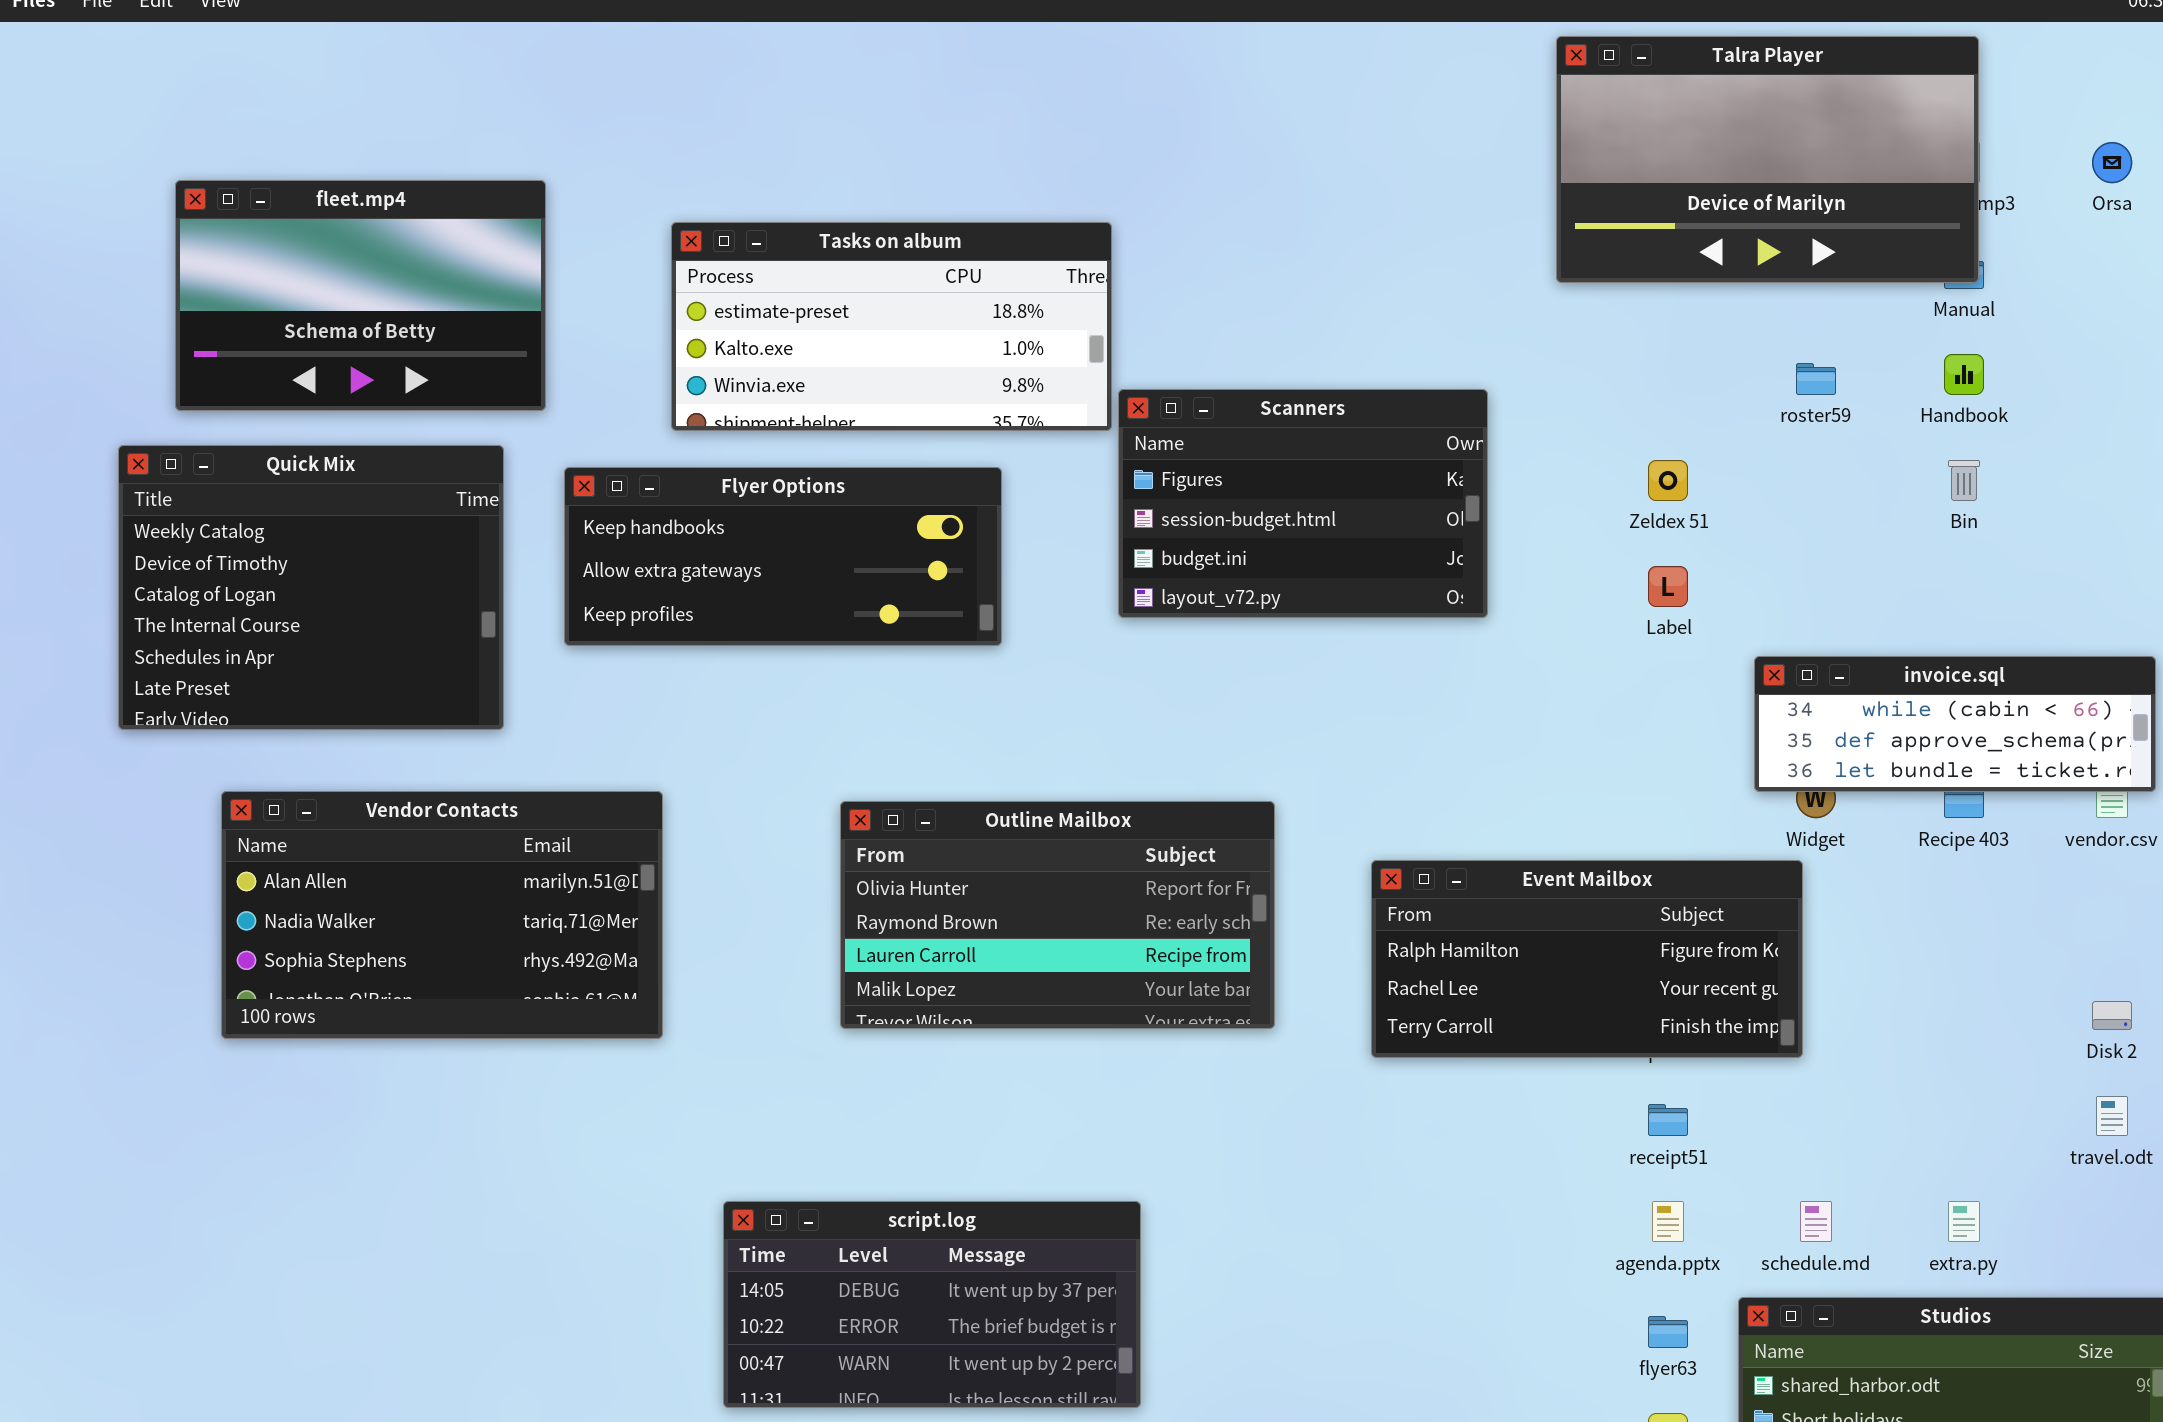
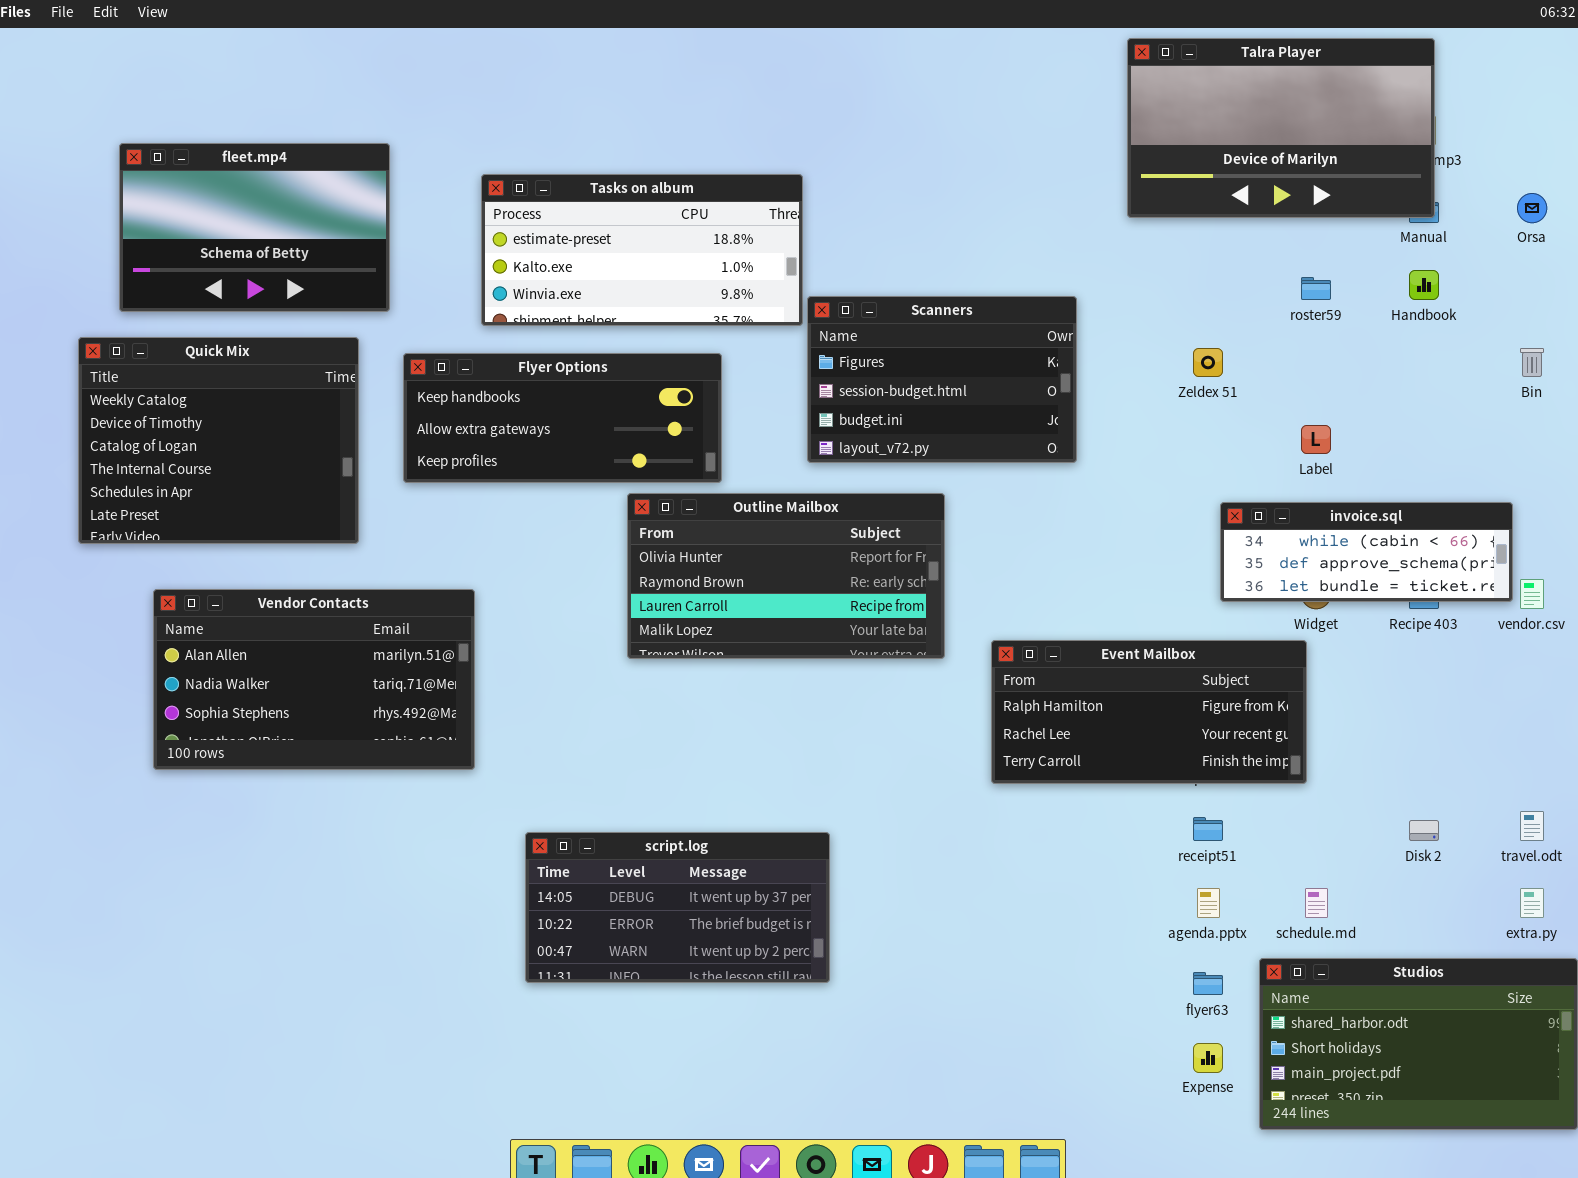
Orsa: [2092,142,2132,183] -> [1517,193,1547,223], moved
Bin: [1948,460,1980,501] -> [1520,348,1544,377], moved
Label: [1648,566,1688,607] -> [1301,425,1331,454], moved
invoice.sql: [1754,656,2156,792] -> [1220,502,1513,602], moved
Outline Mailbox: [840,801,1275,1029] -> [627,493,945,659], moved
Disk 2: [2092,1001,2132,1030] -> [1409,820,1439,841], moved
script.log: [723,1201,1141,1408] -> [525,832,830,983], moved
extra.py: [1948,1201,1980,1242] -> [1520,888,1544,918], moved

